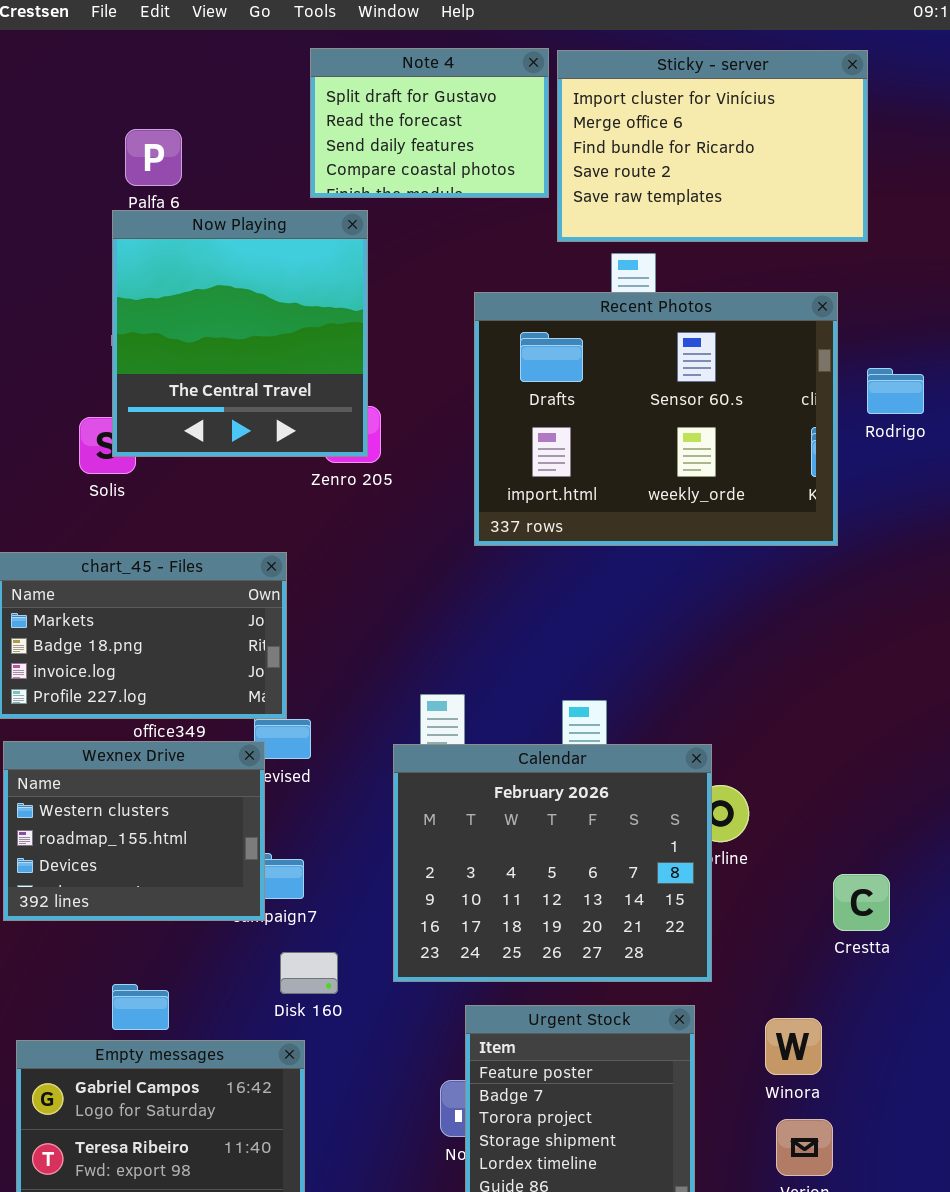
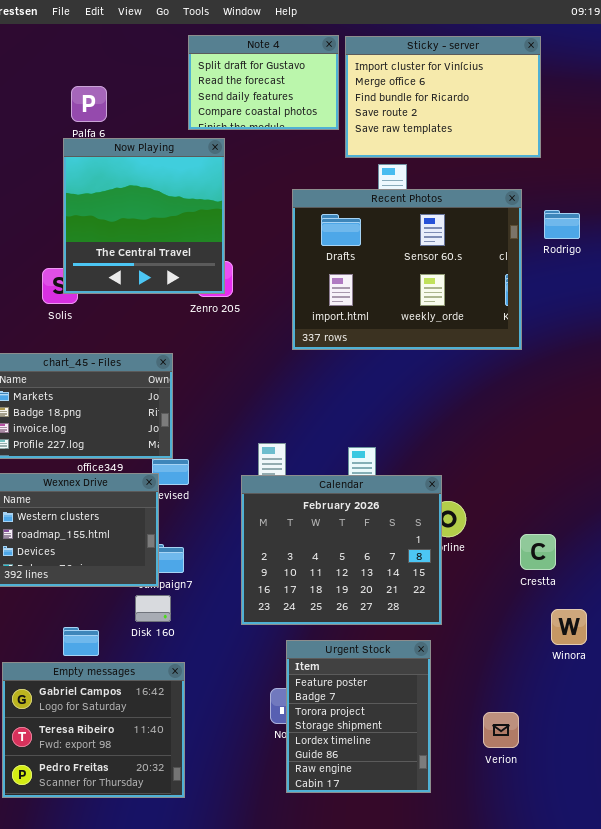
Rodrigo: [867,368,924,414] -> [544,210,580,239], moved
Crestta: [833,874,890,931] -> [520,534,556,570], moved
Disk 160: [280,952,338,994] -> [135,595,171,622], moved
Winora: [765,1018,822,1075] -> [551,609,587,645], moved

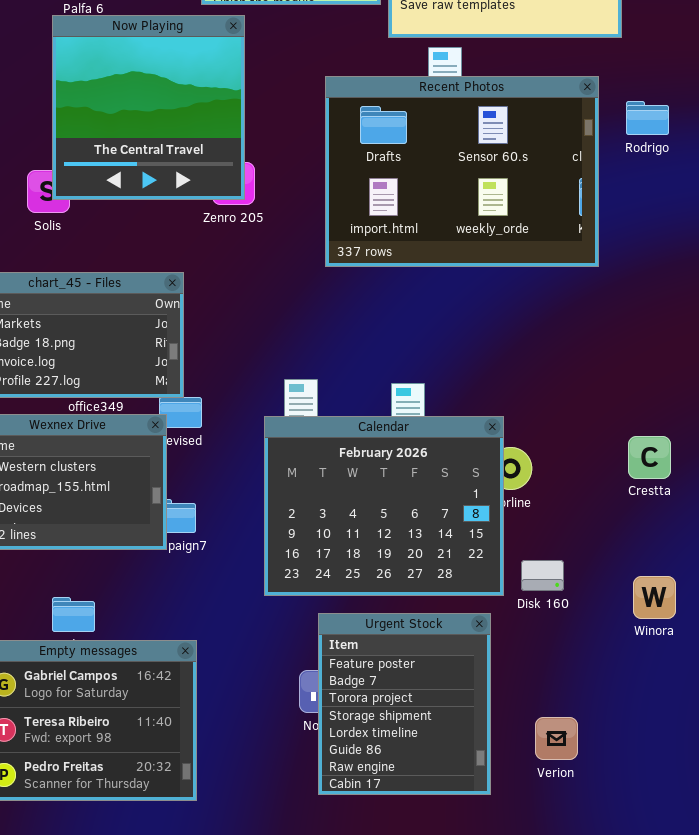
Crestta: [520,534,556,570] -> [628,436,671,479], moved
Disk 160: [135,595,171,622] -> [521,560,564,591], moved
Verion: [483,712,519,748] -> [535,717,578,760], moved

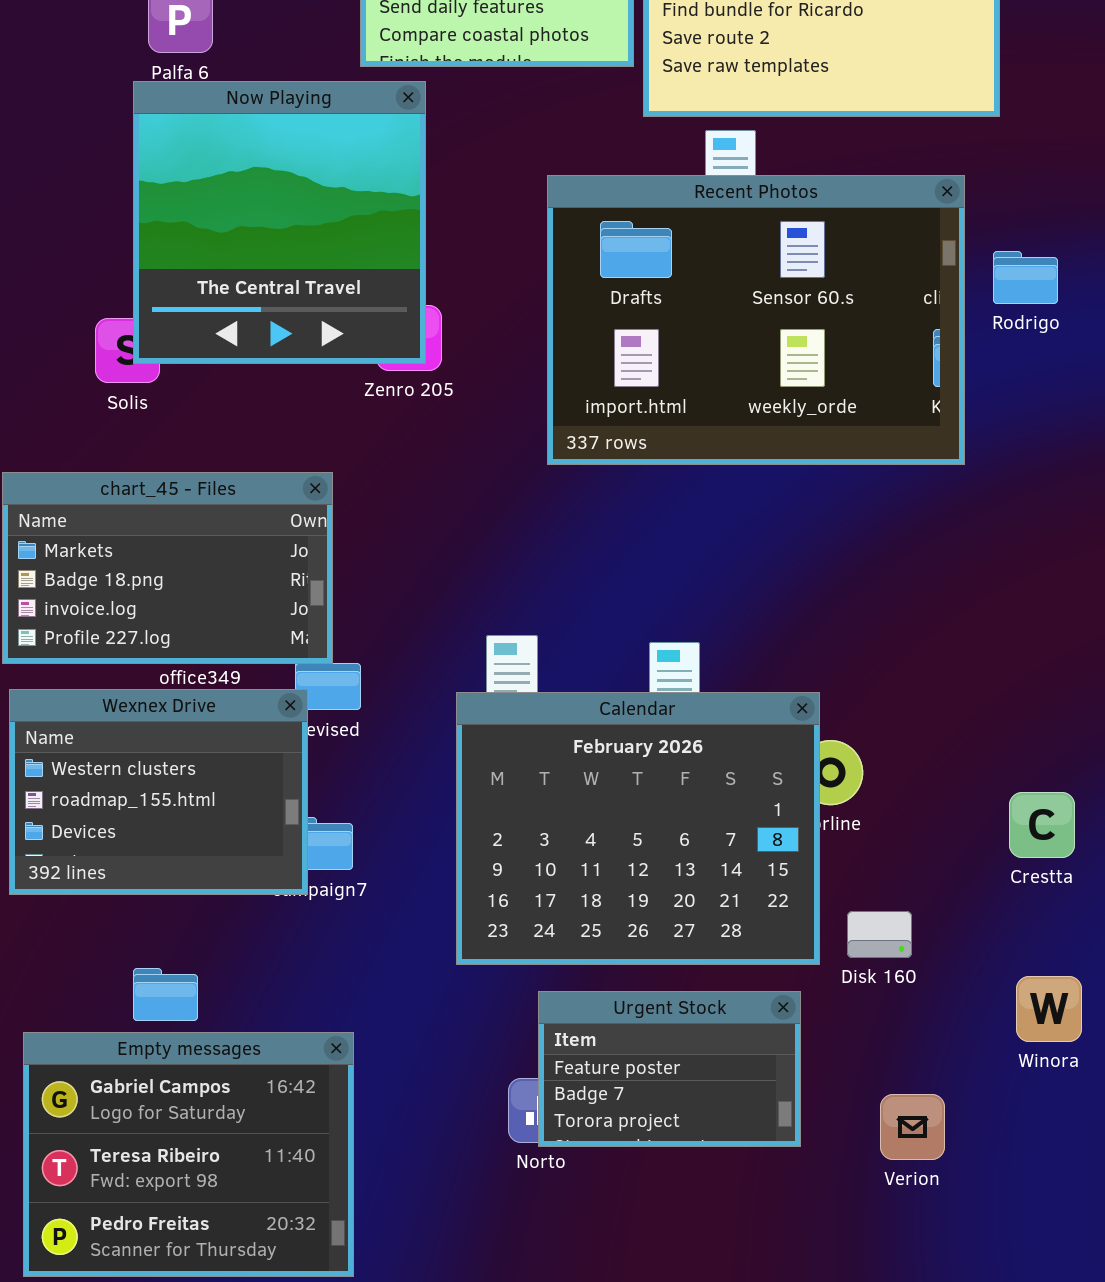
Rodrigo: [626,101,669,135] -> [993,251,1058,304], moved
Crestta: [628,436,671,479] -> [1009,792,1075,858], moved
Winora: [633,576,676,619] -> [1016,976,1082,1042], moved
Urgent Stock: [318,613,491,795] -> [538,991,801,1147], resized
Verion: [535,717,578,760] -> [880,1094,945,1160], moved

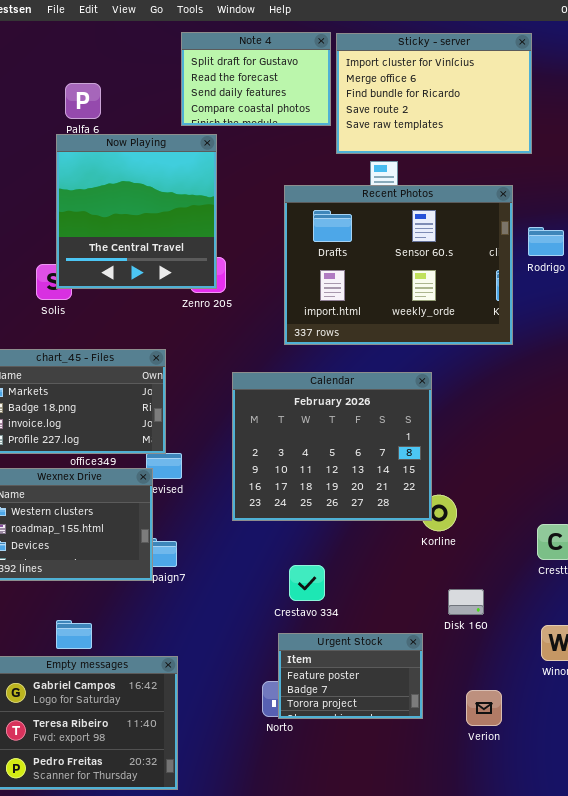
Calendar: [456,692,820,965] -> [232,372,432,521], moved

